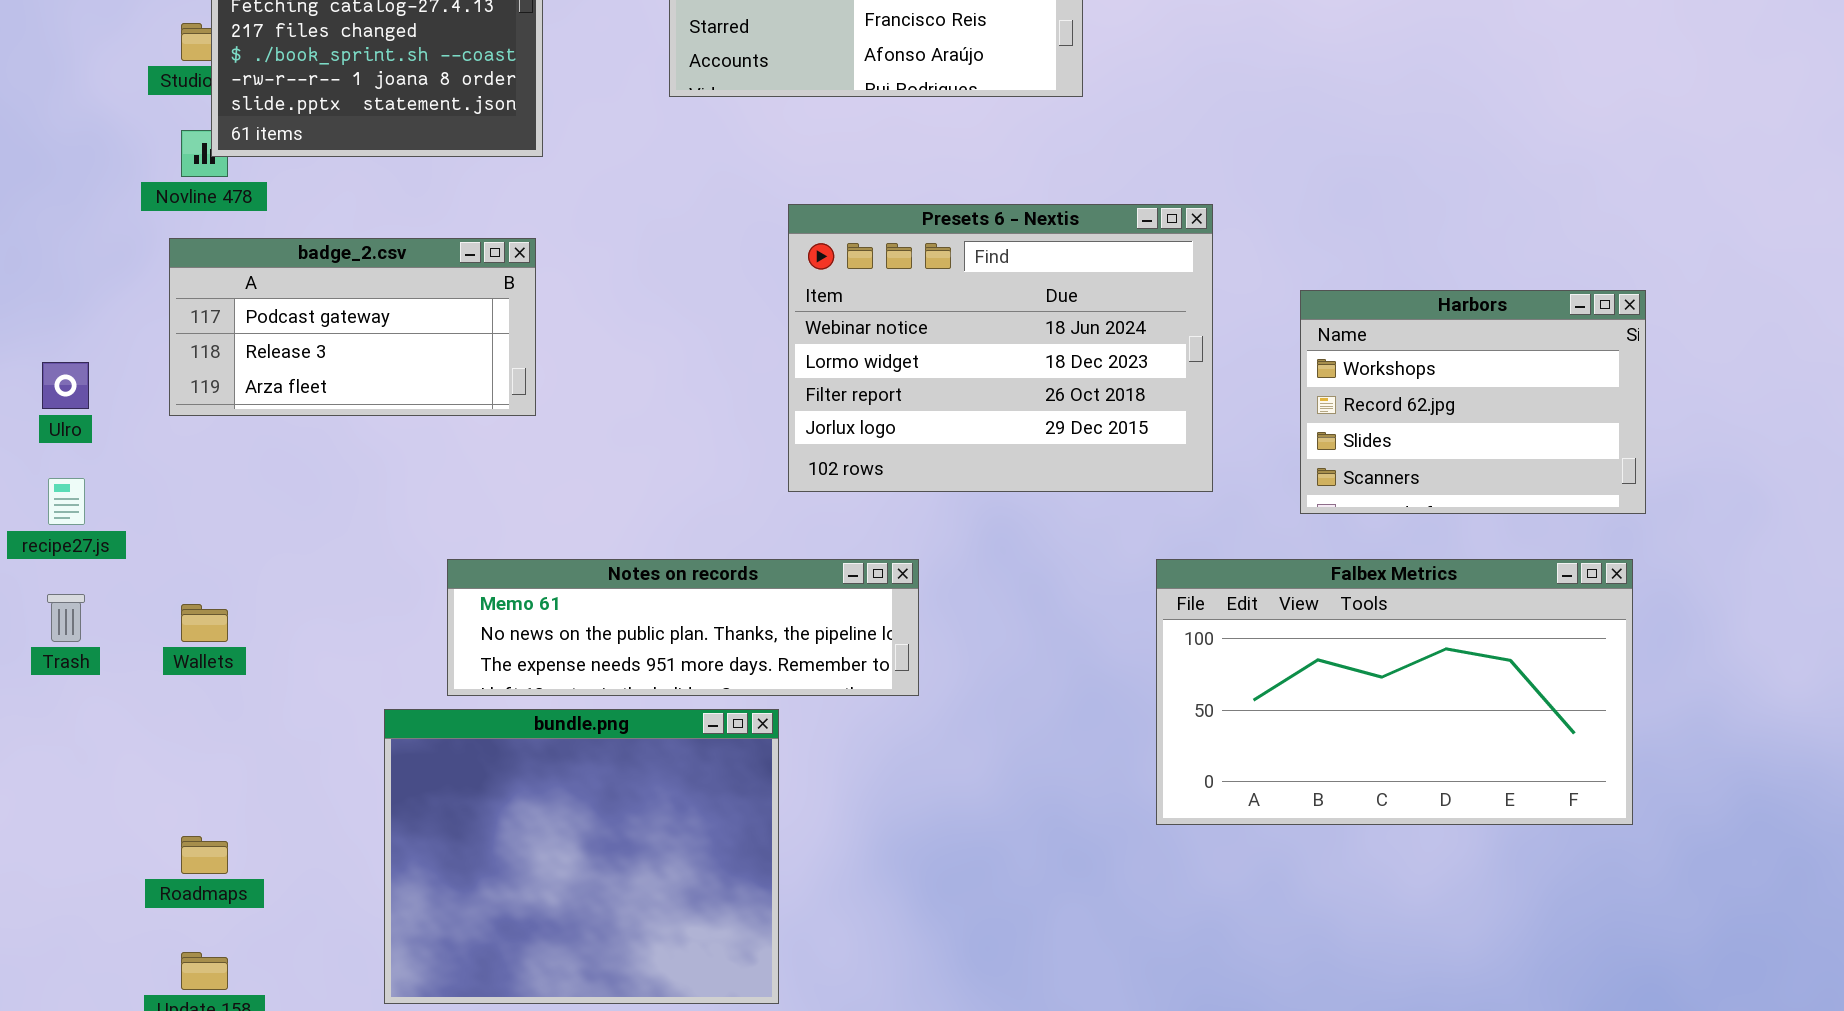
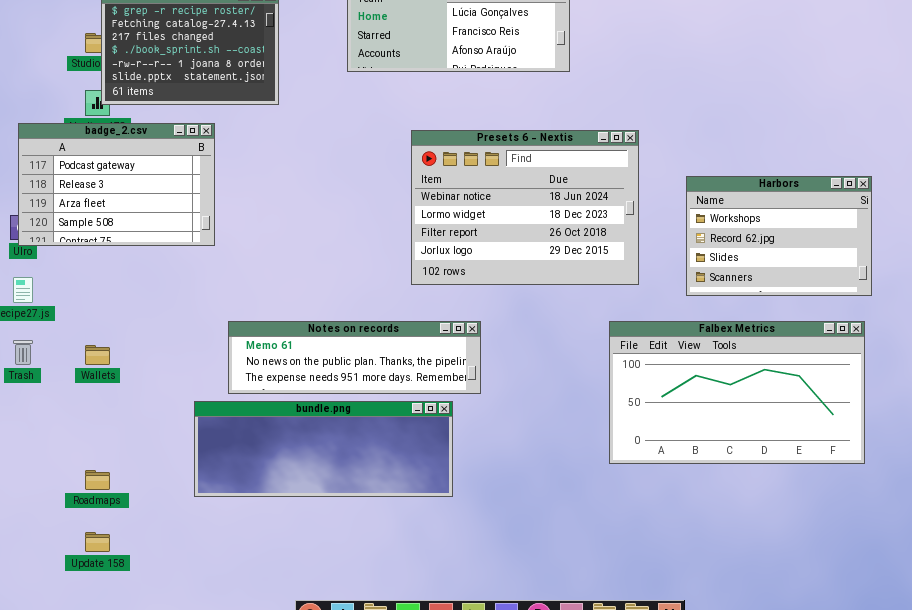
badge_2.csv: [169,238,536,416] -> [18,123,215,246], moved, resized
bundle.png: [384,709,779,1004] -> [194,401,453,497], resized

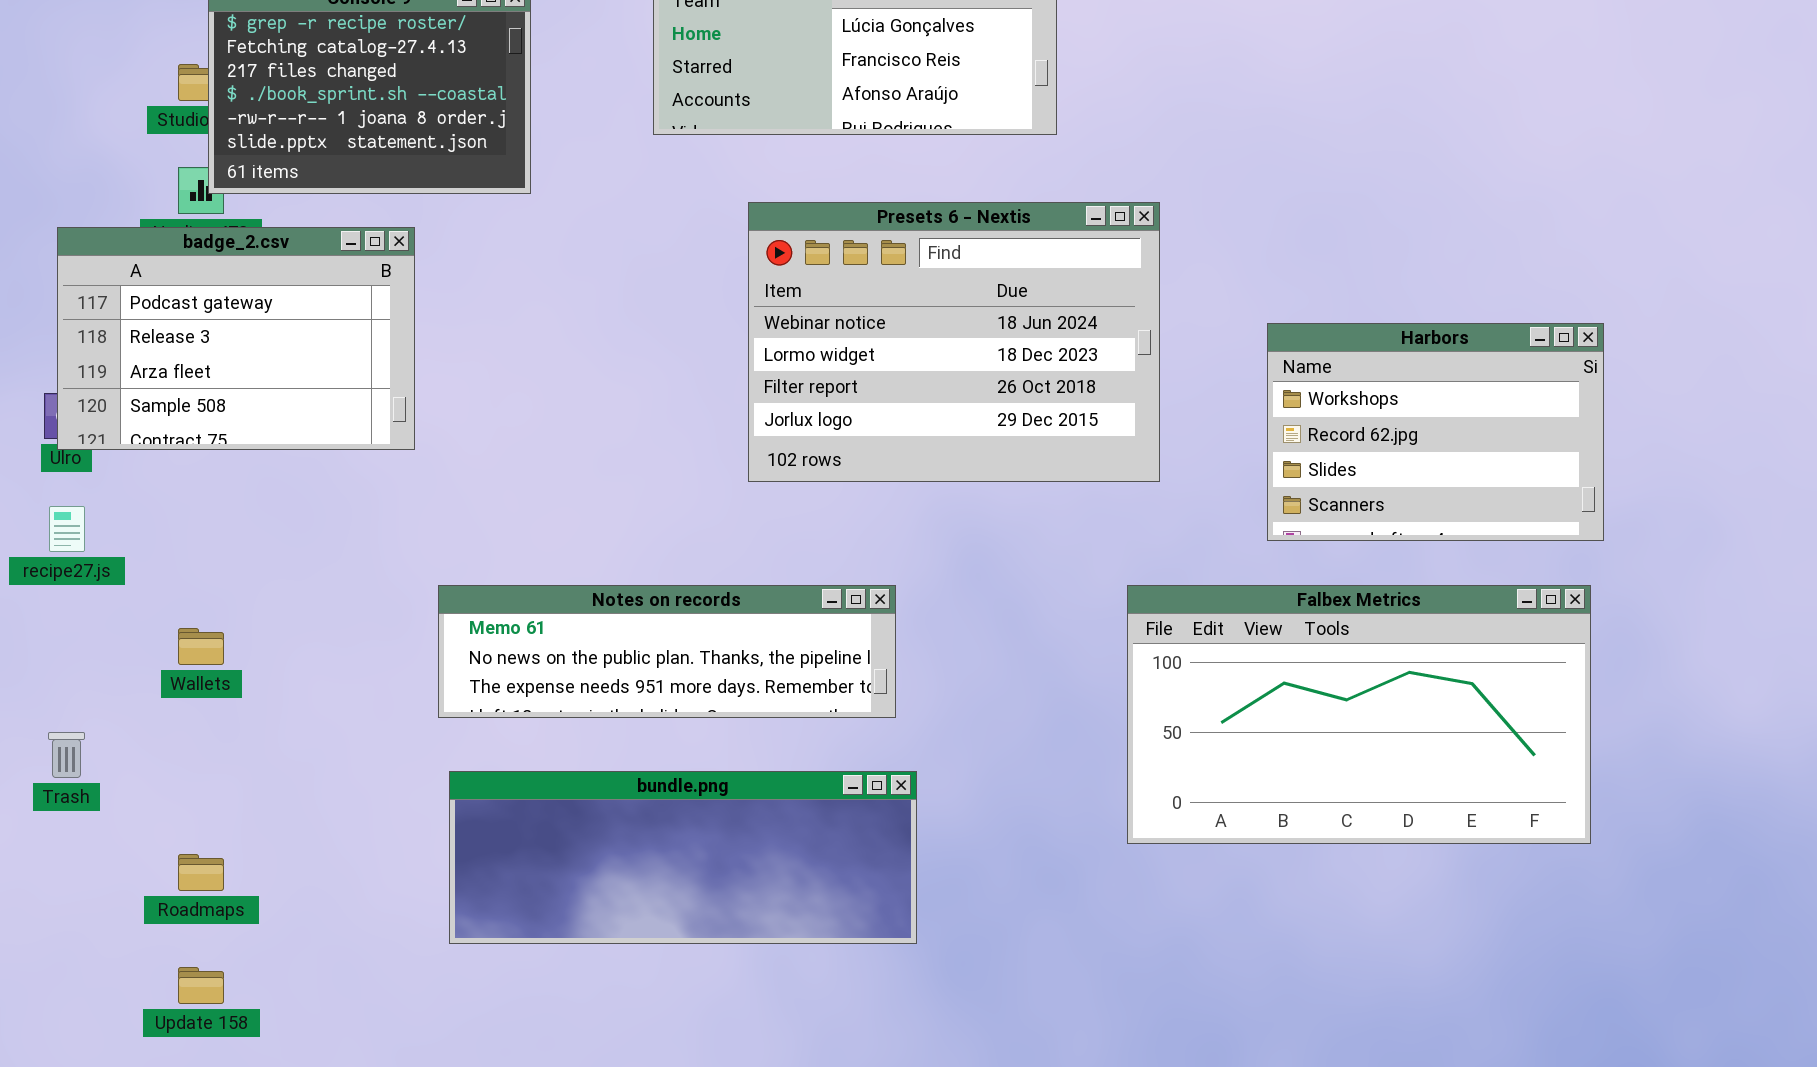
Presets 6 - Nextis: [411,130,639,285] -> [748,202,1160,482], moved
Trash: [13,340,33,365] -> [48,732,85,778], moved
bundle.png: [194,401,453,497] -> [449,771,917,944], moved

